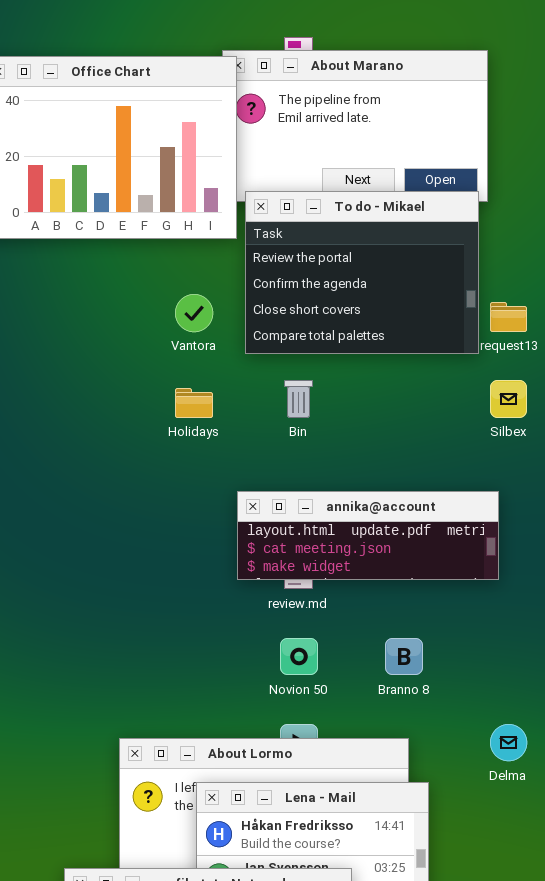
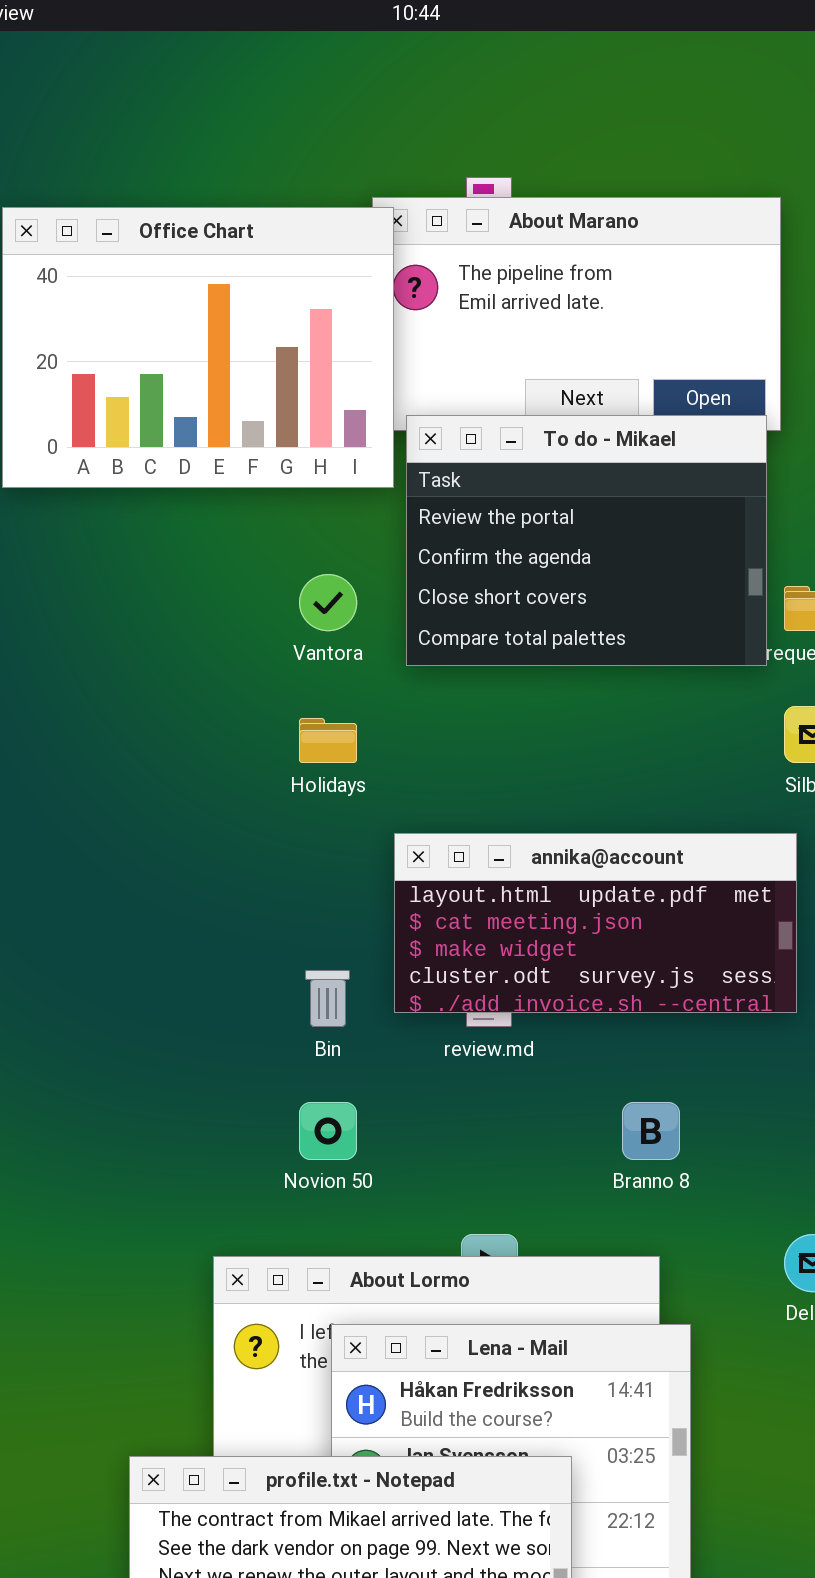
Bin: [284,380,313,418] -> [305,970,350,1027], moved
annika@account: [237,491,499,580] -> [394,833,797,1013], resized
Novion 50: [280,638,318,675] -> [299,1102,357,1160], moved

